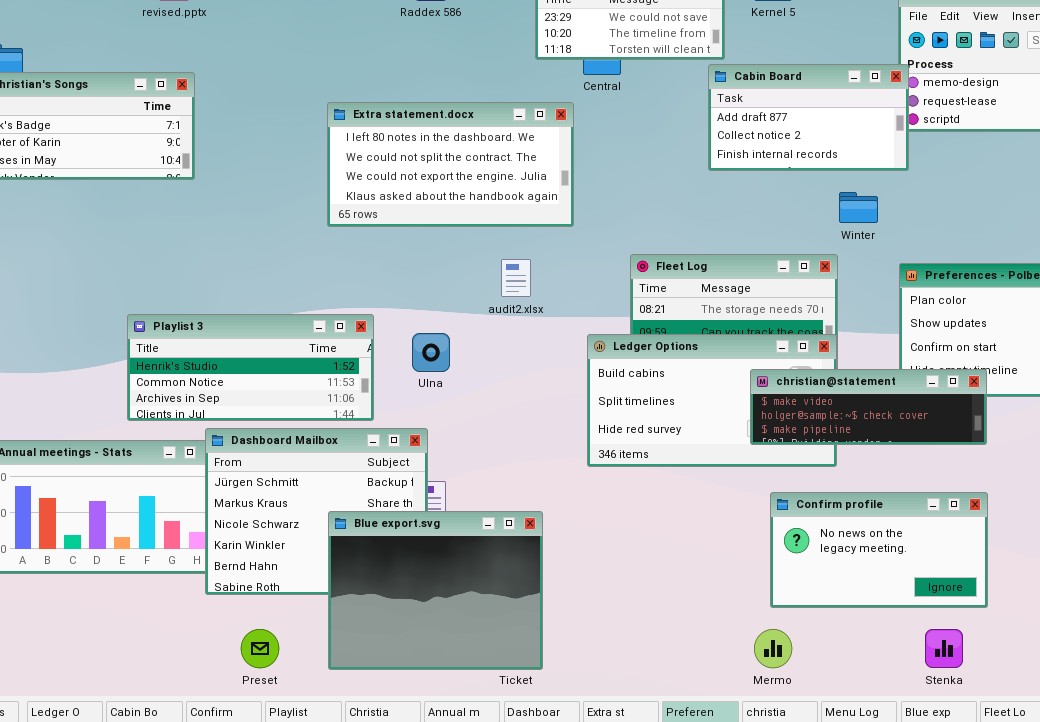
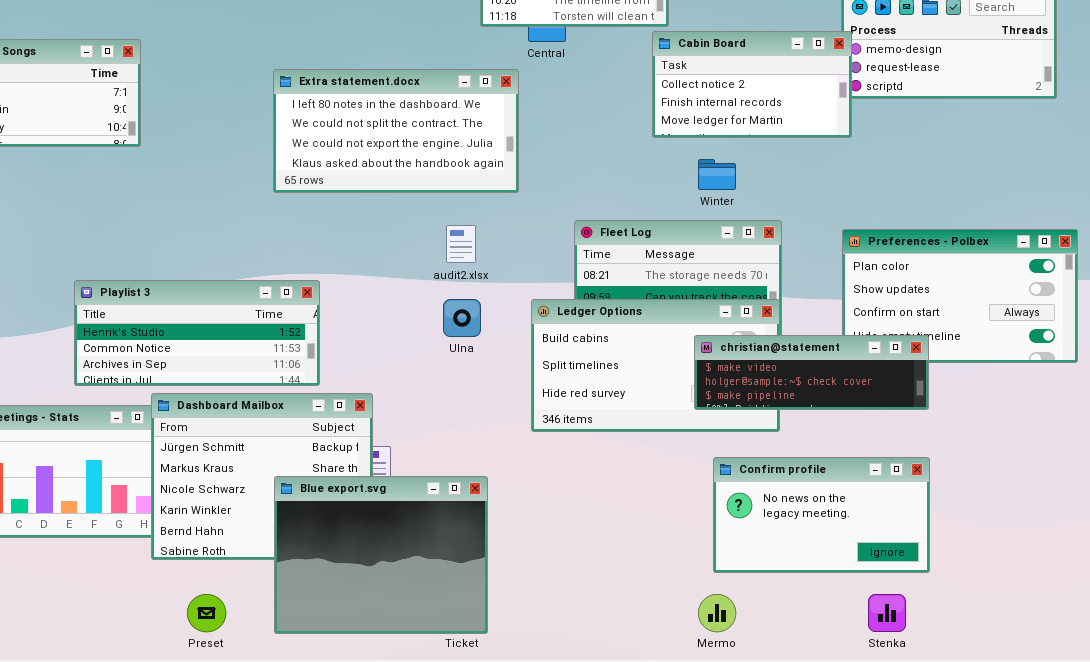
Cabin Board: [708,64,909,171] -> [652,31,852,138], scrolled down 1 row
Winter: [839,192,878,223] -> [698,159,736,190], moved
Ulna: [412,333,450,372] -> [443,299,481,337], moved

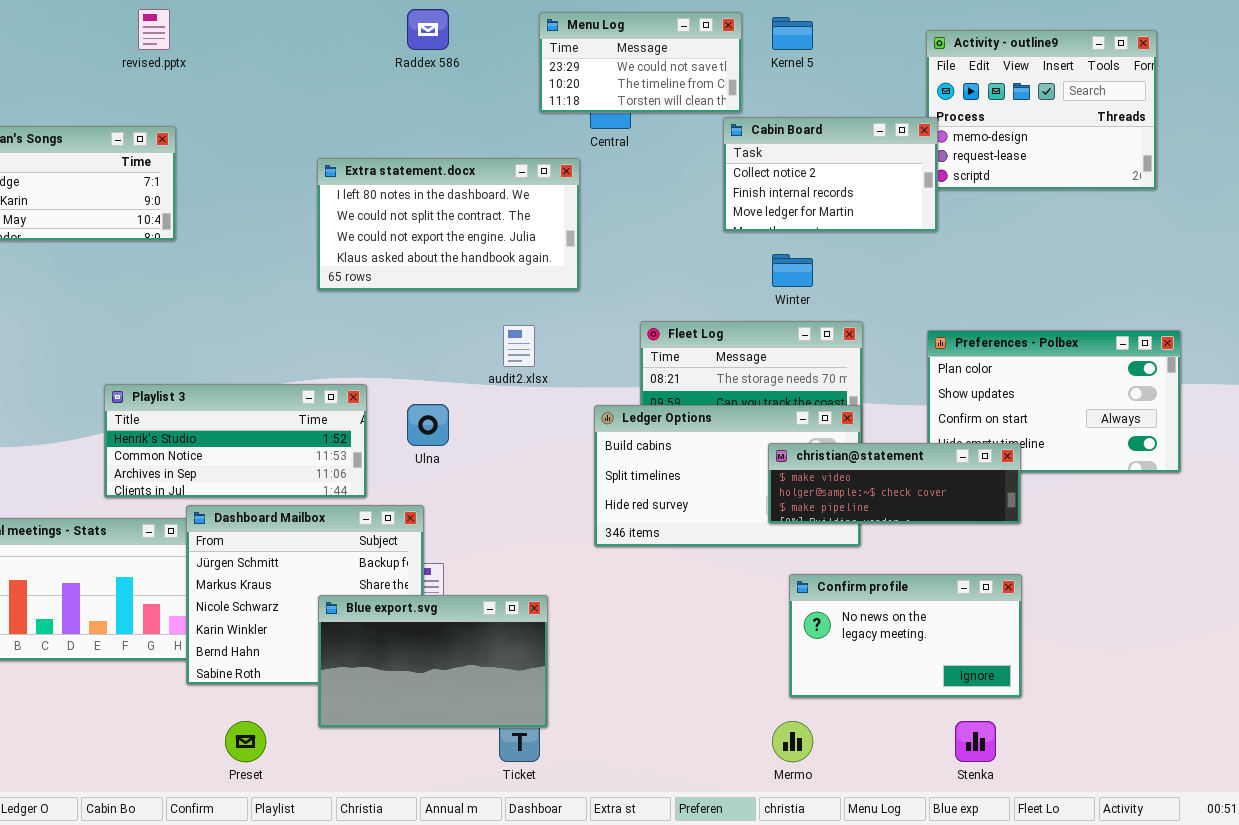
Ulna: [443,299,481,337] -> [407,404,449,446], moved
Blue export.svg: [274,476,488,634] -> [318,595,548,728], resized

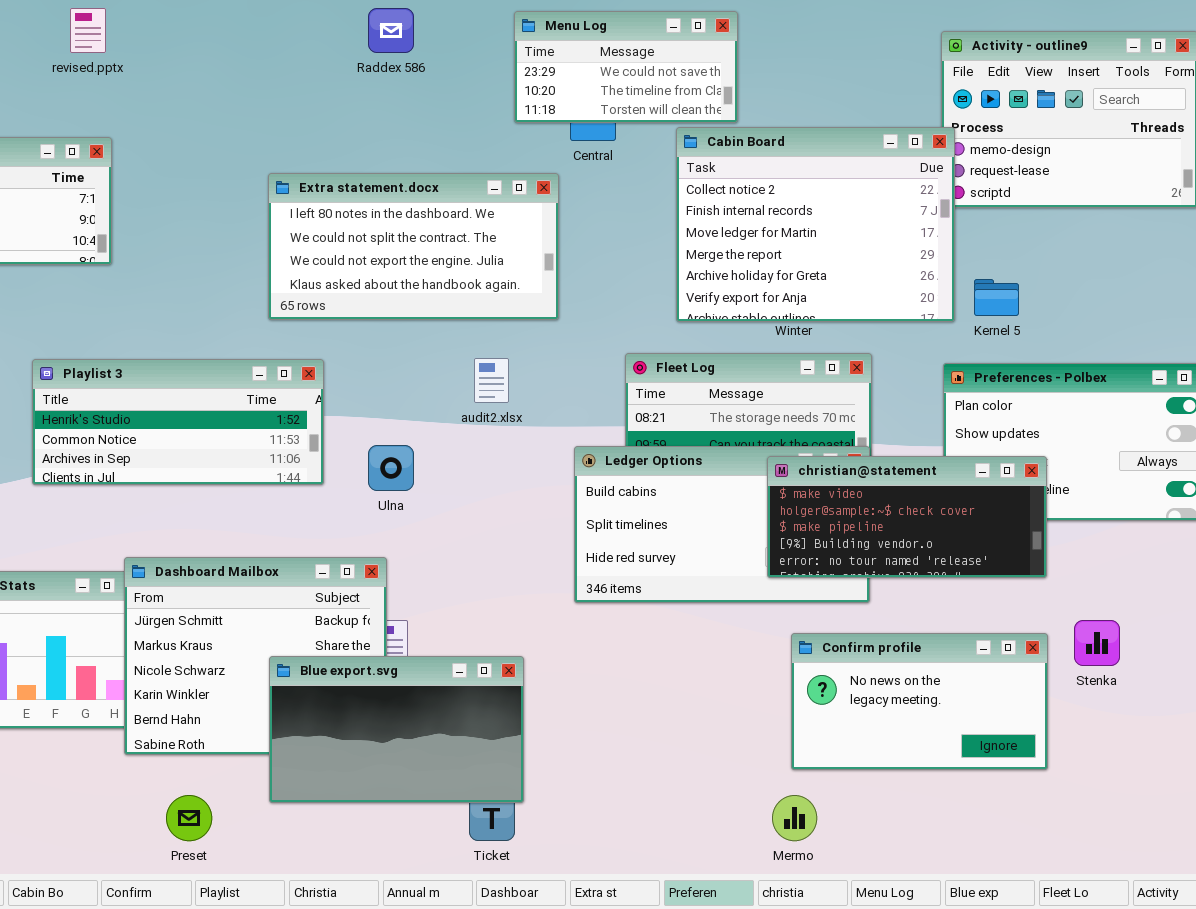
Kernel 5: [772,17,813,50] -> [974,279,1019,316], moved
Cabin Board: [723,117,938,232] -> [676,127,955,322], resized
Playlist 3: [104,384,367,498] -> [32,359,324,485], moved
christian@statement: [768,443,1021,524] -> [767,456,1047,578], resized
Stenka: [955,721,996,762] -> [1074,620,1120,666], moved

